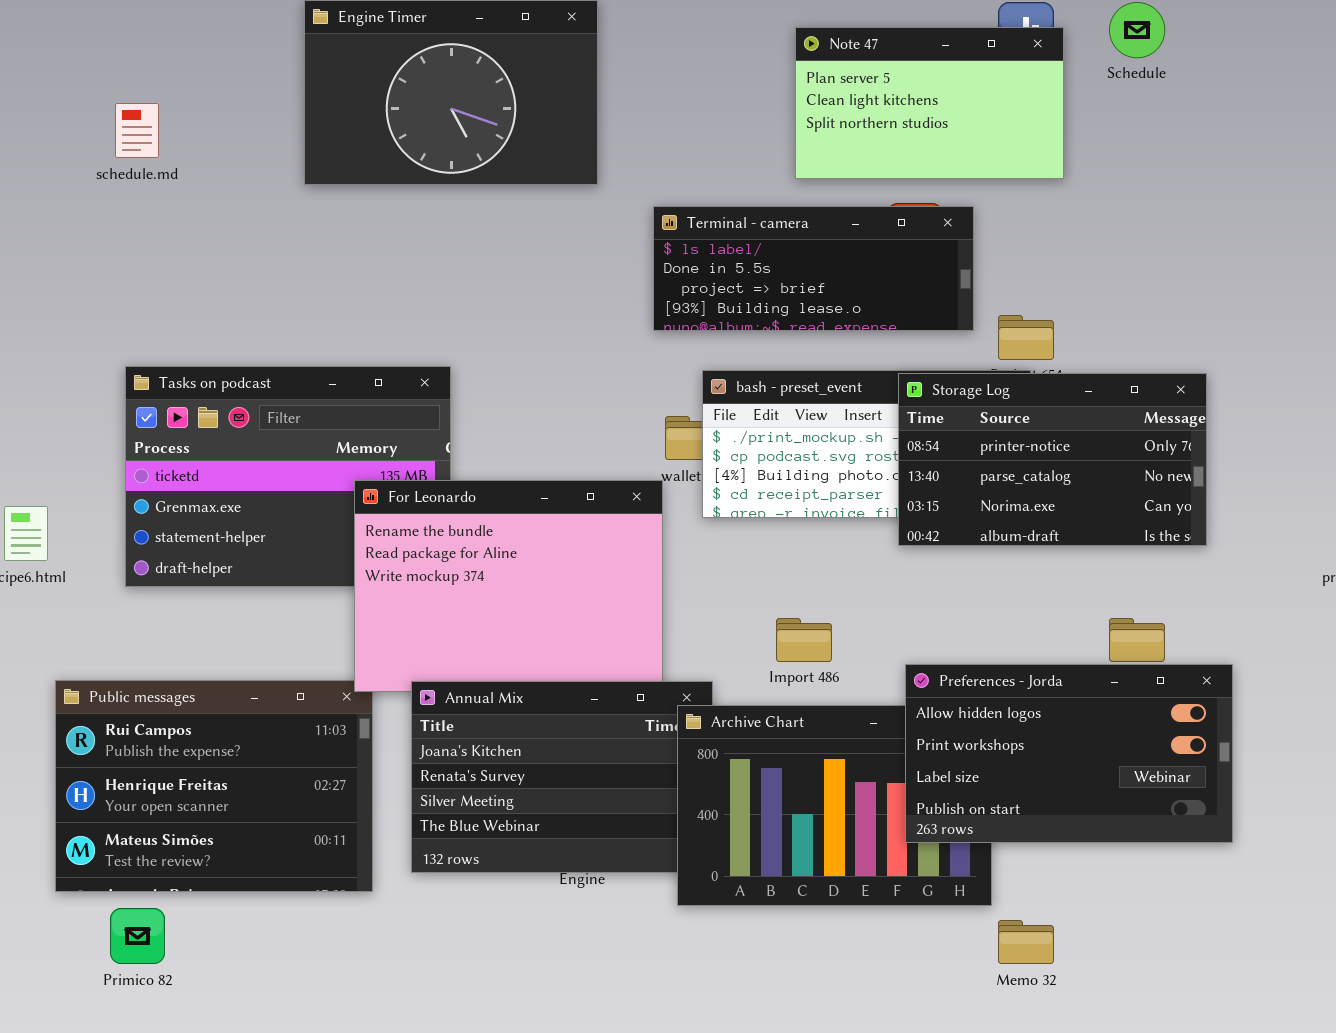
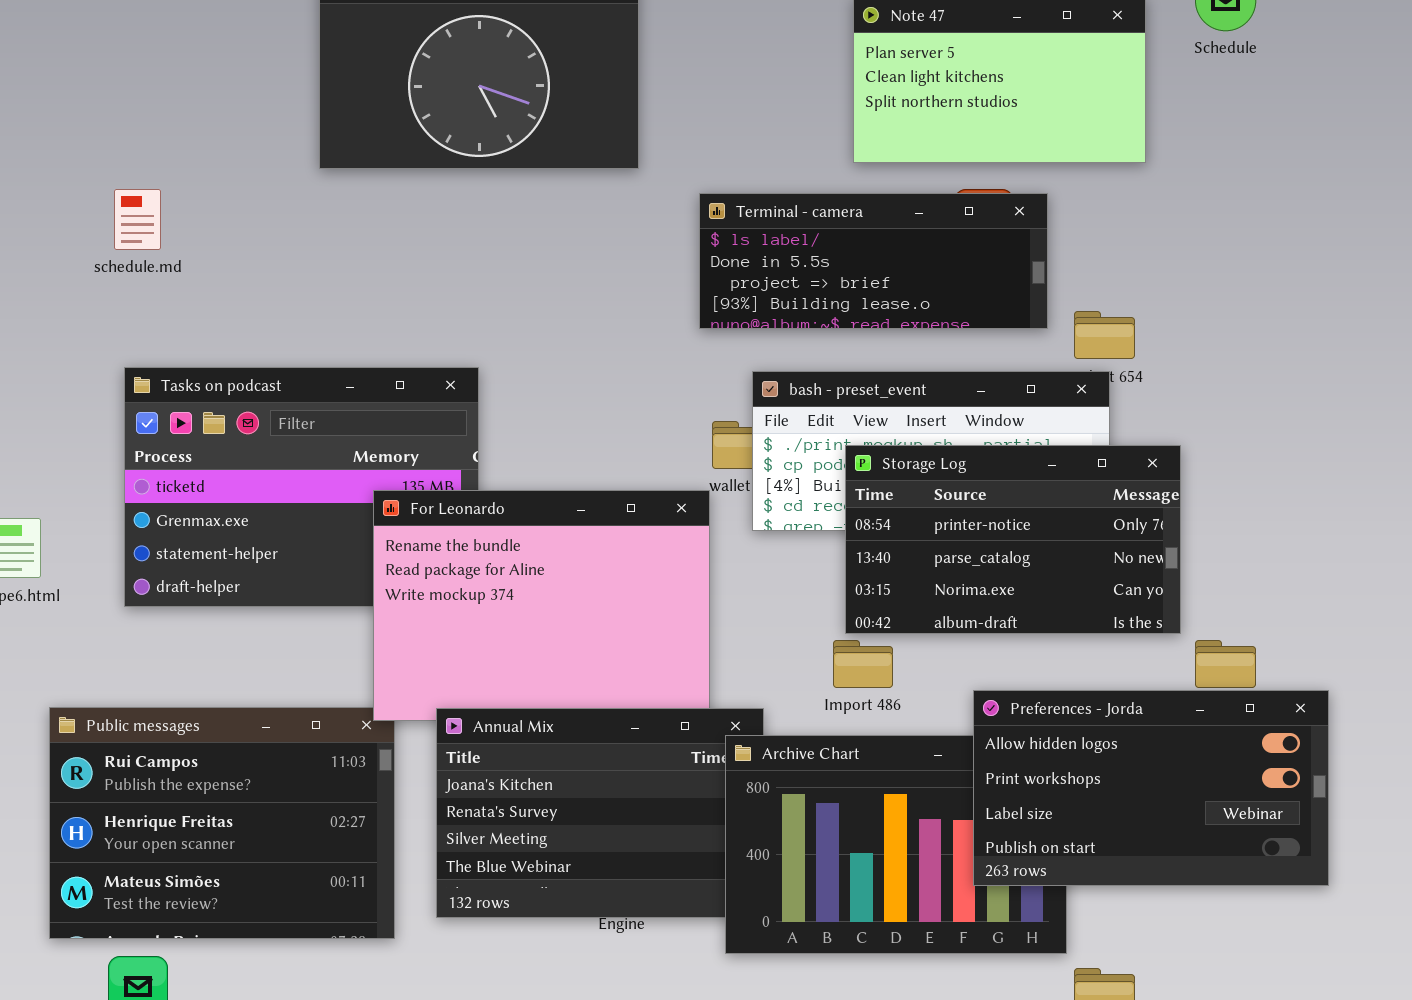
schedule.md: [115,103,159,158] -> [114,189,161,250], moved
Storage Log: [898,373,1207,546] -> [845,445,1181,634], moved

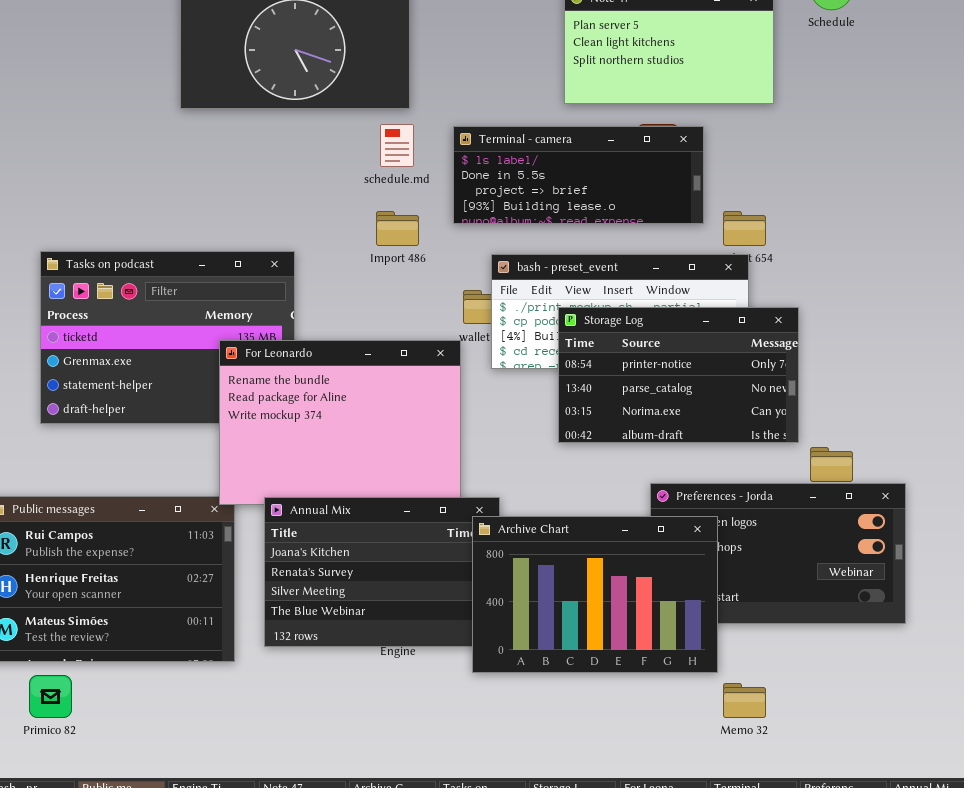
schedule.md: [114,189,161,250] -> [380,124,414,167], moved
Import 486: [833,640,893,688] -> [376,211,419,246], moved
Archive Chart: [725,735,1067,954] -> [472,516,718,673], raised

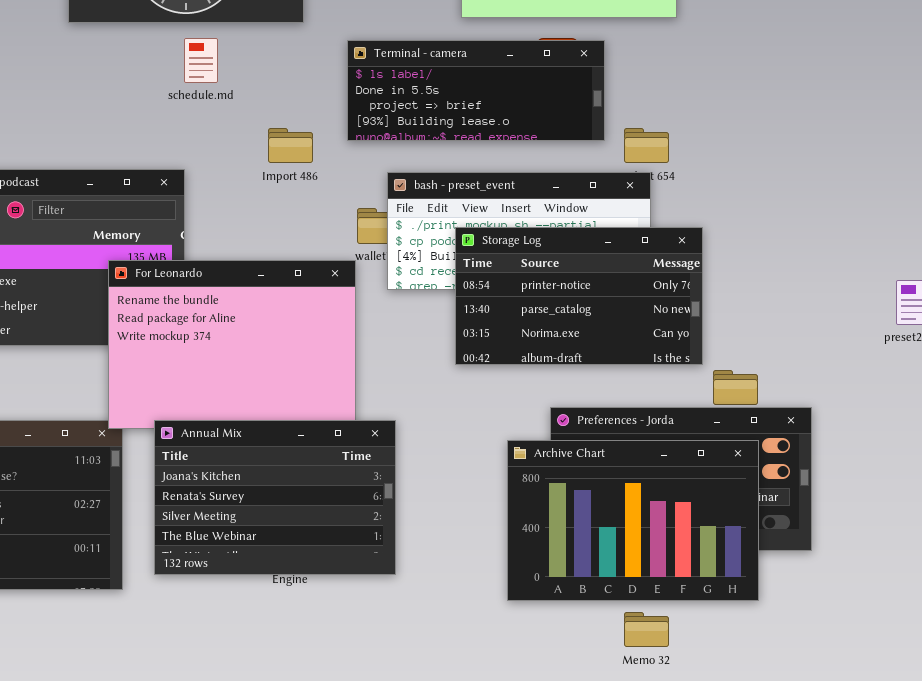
schedule.md: [380,124,414,167] -> [184,38,218,83], moved
Archive Chart: [472,516,718,673] -> [507,440,759,601], moved

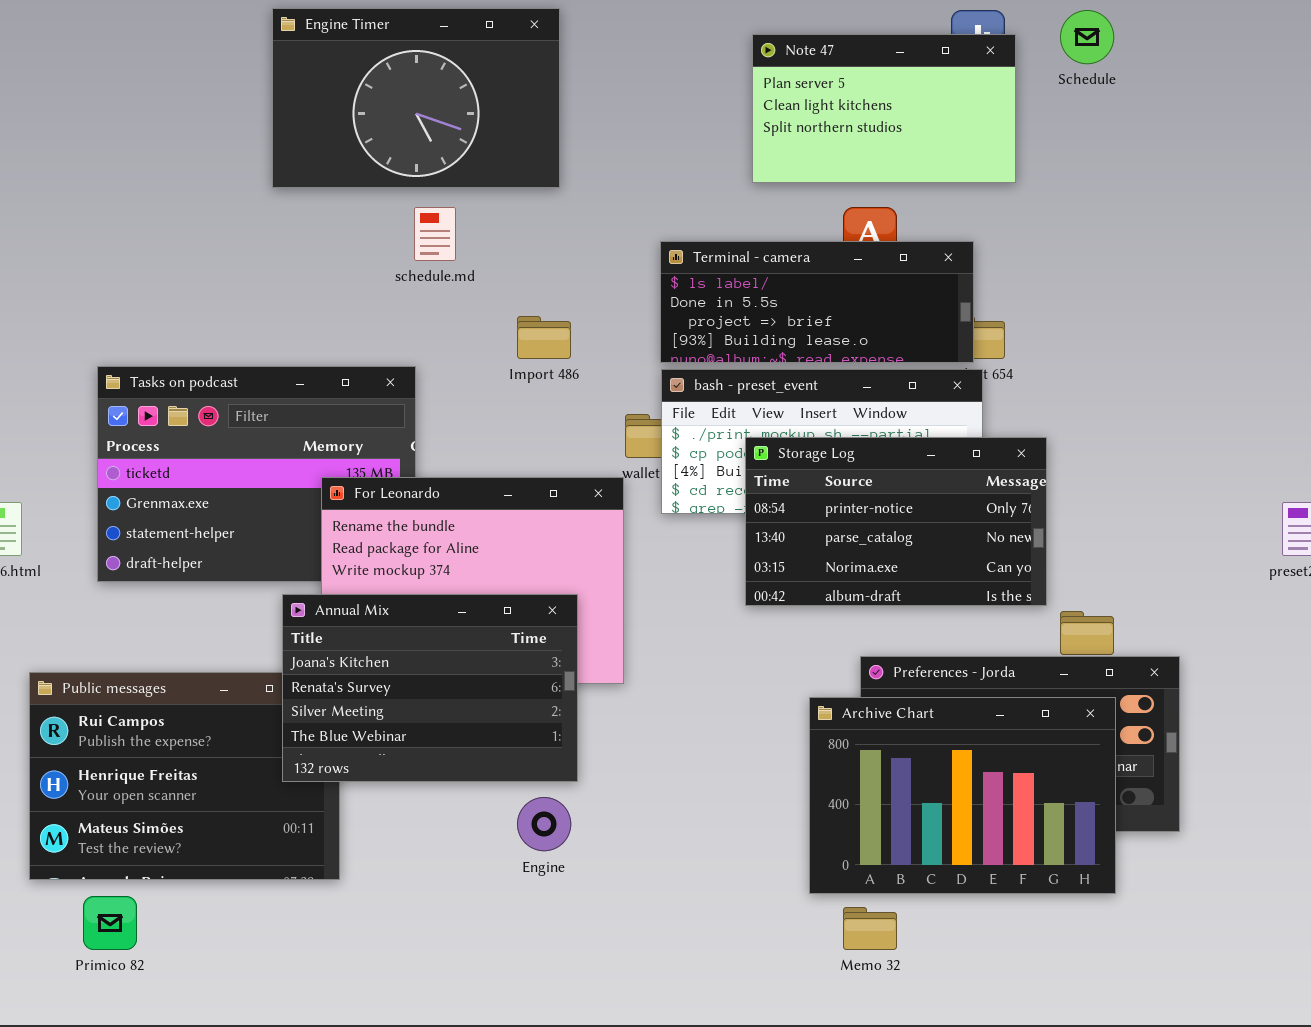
Terminal - camera: [347,40,605,141] -> [660,241,974,363], moved
Annual Mix: [154,420,396,575] -> [282,594,578,782], moved
Memo 32: [624,612,669,647] -> [843,907,897,950], moved

